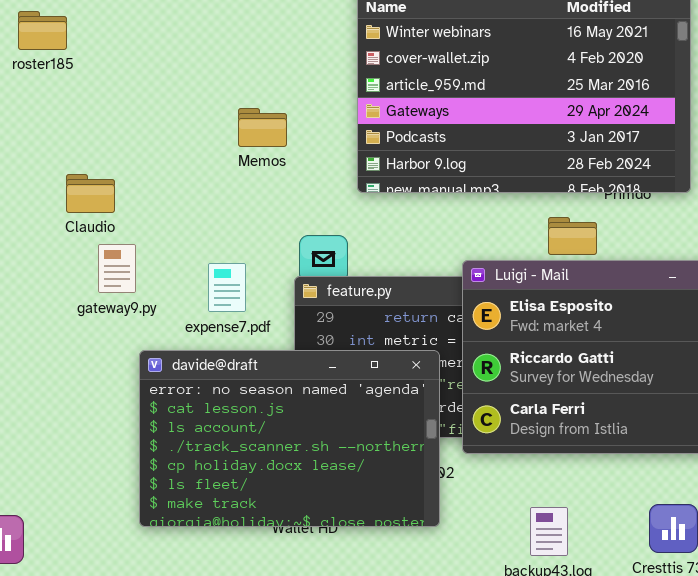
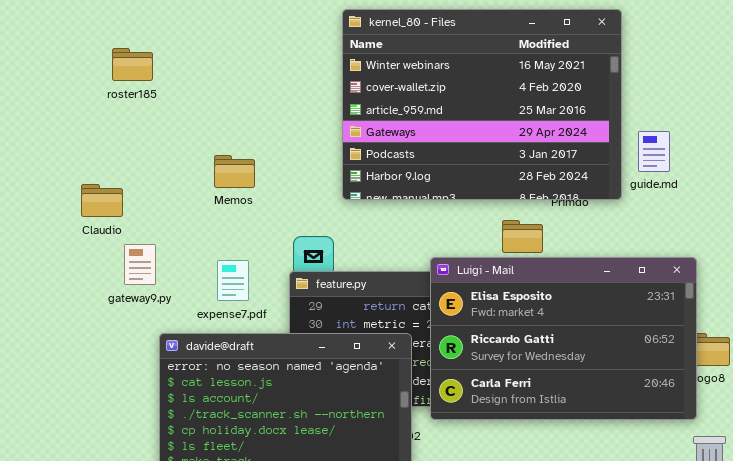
roster185: [18,11,67,50] -> [112,48,153,81], moved
Memos: [238,108,287,147] -> [214,155,255,188], moved
Claudio: [66,174,115,213] -> [81,184,123,217], moved

